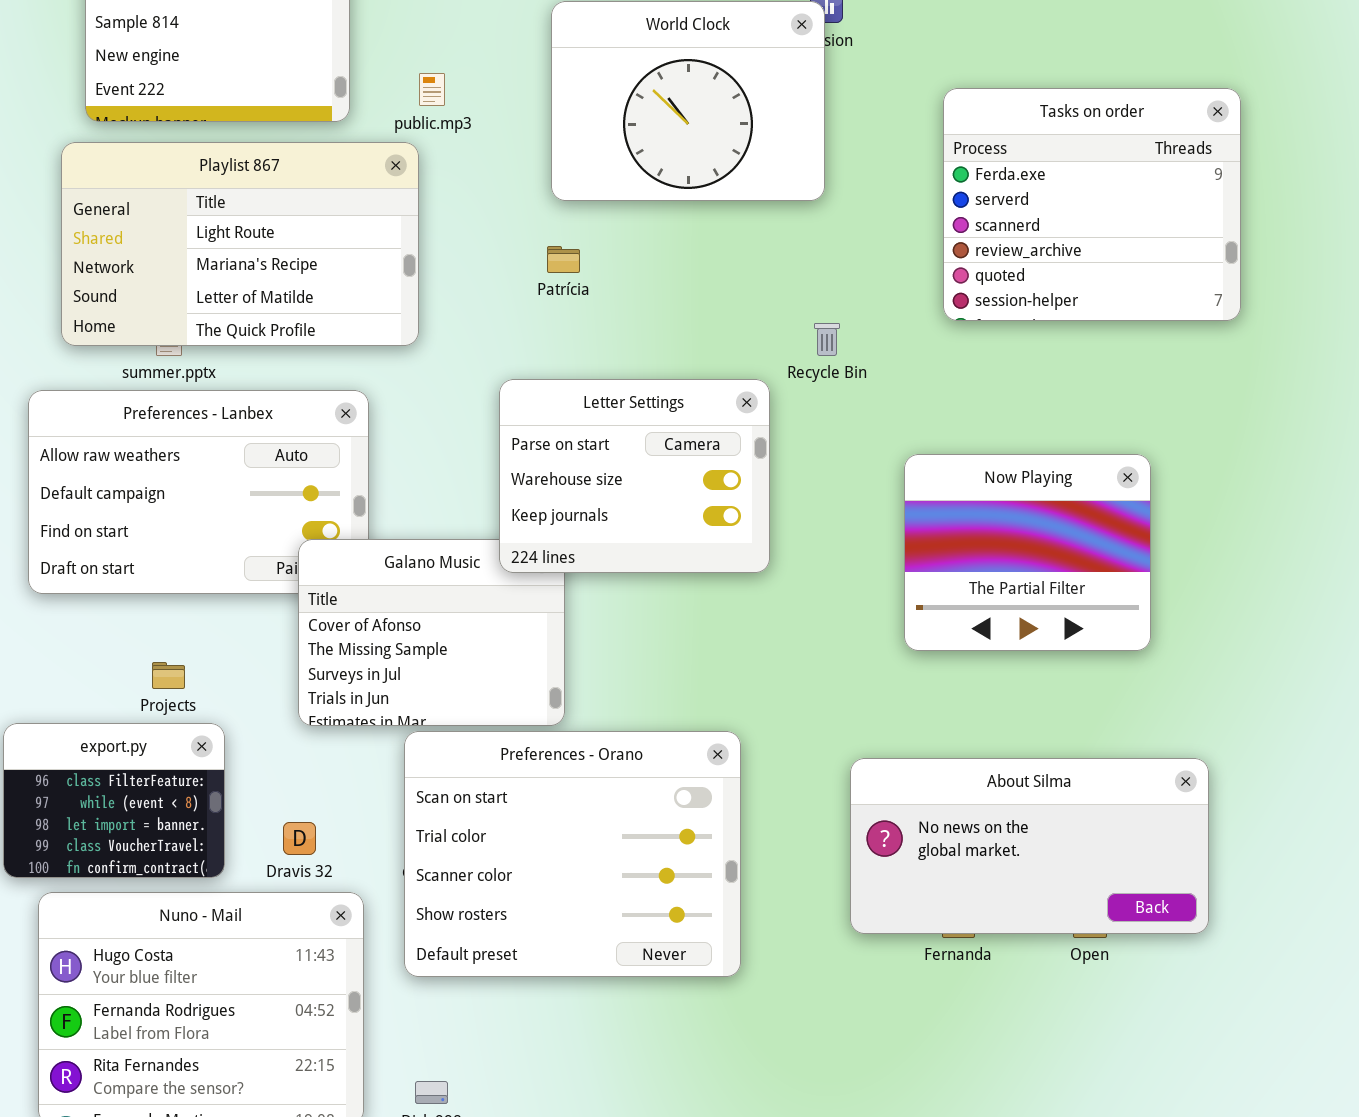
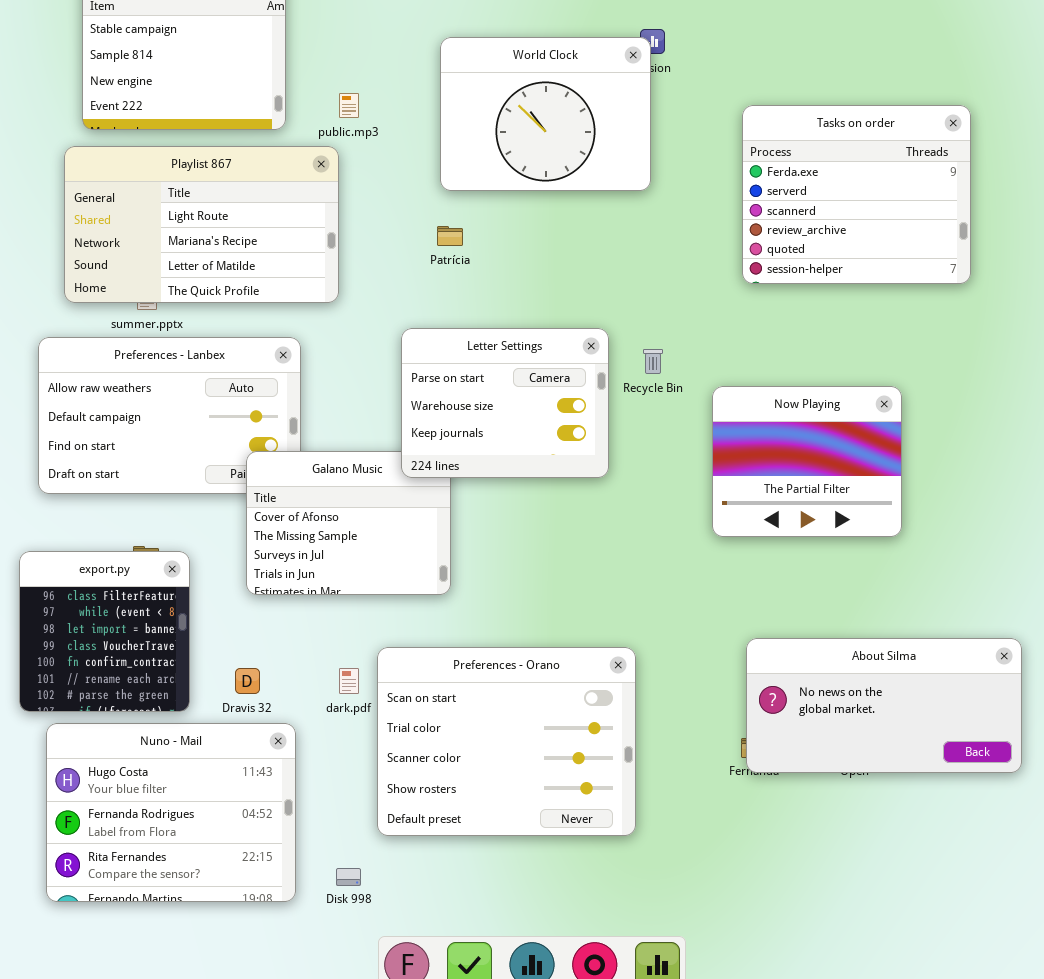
Recycle Bin: [814,323,840,356] -> [643,349,663,374], moved
export.py: [3,723,225,878] -> [19,551,190,712], resized
Preferences - Orano: [404,731,741,977] -> [377,647,636,836], moved
About Silma: [850,758,1209,934] -> [746,638,1022,773], moved

